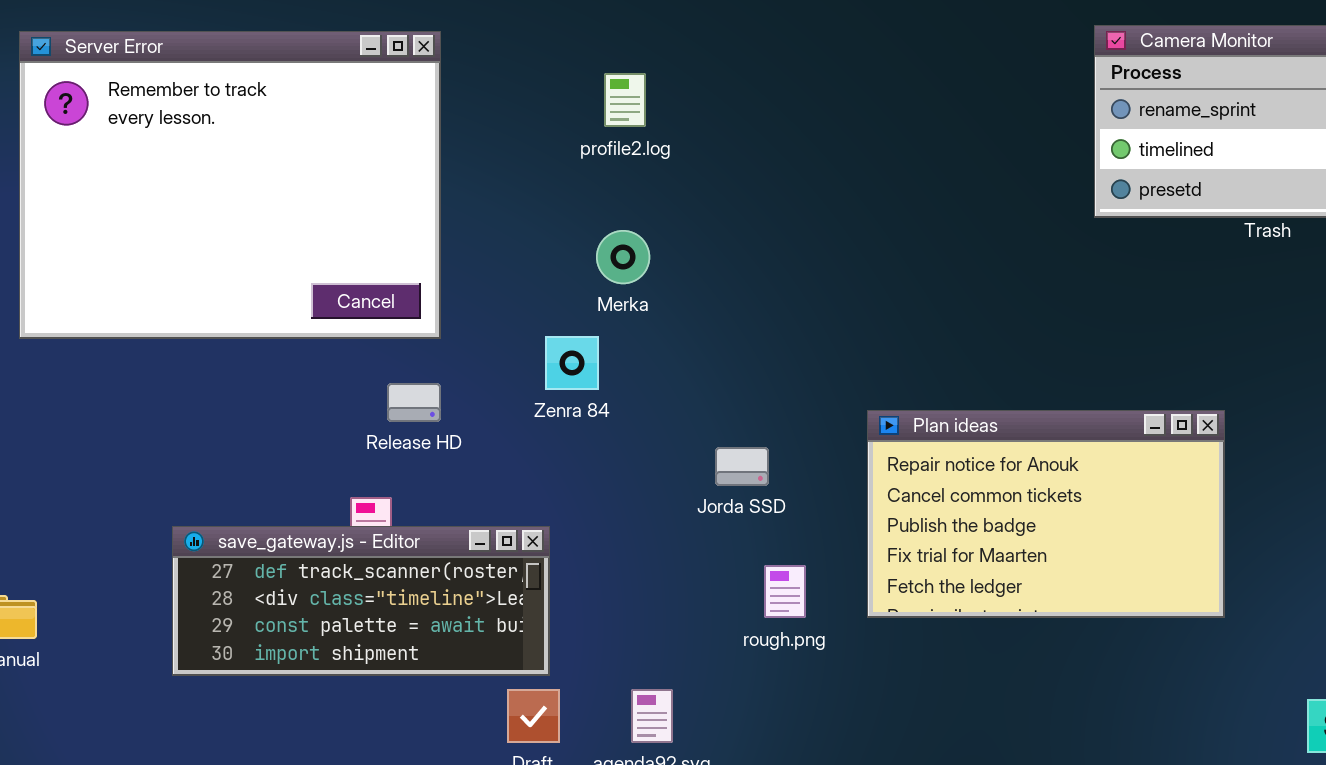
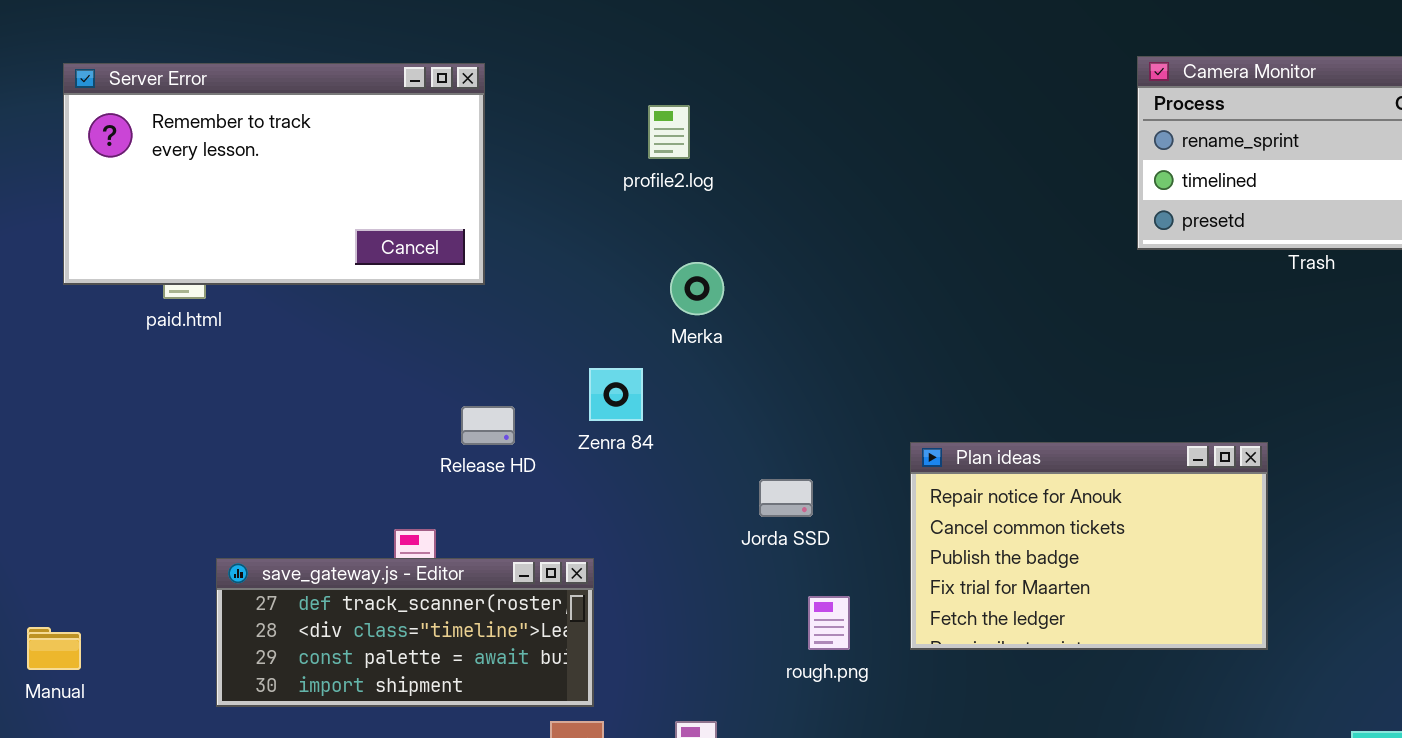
Server Error: [19,31,441,339] -> [63,63,485,285], resized
Merka: [596,230,650,284] -> [670,262,724,315], moved
Release HD: [387,383,441,422] -> [461,406,515,445], moved

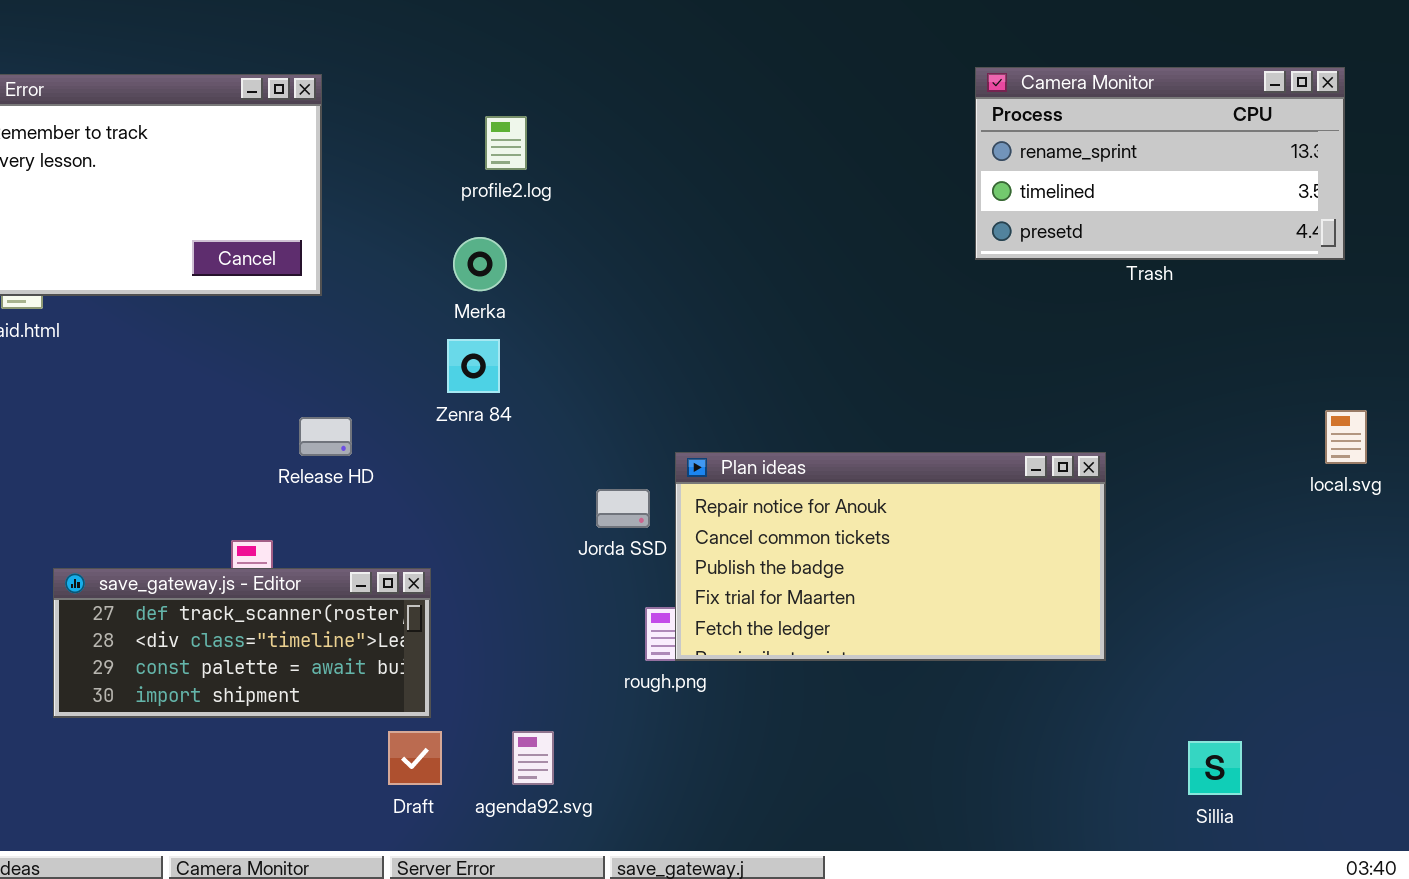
Merka: [670,262,724,315] -> [453,237,507,291], moved
Zenra 84: [589,368,643,421] -> [447,339,500,393], moved
Plan ideas: [910,442,1268,650] -> [675,452,1106,661], resized

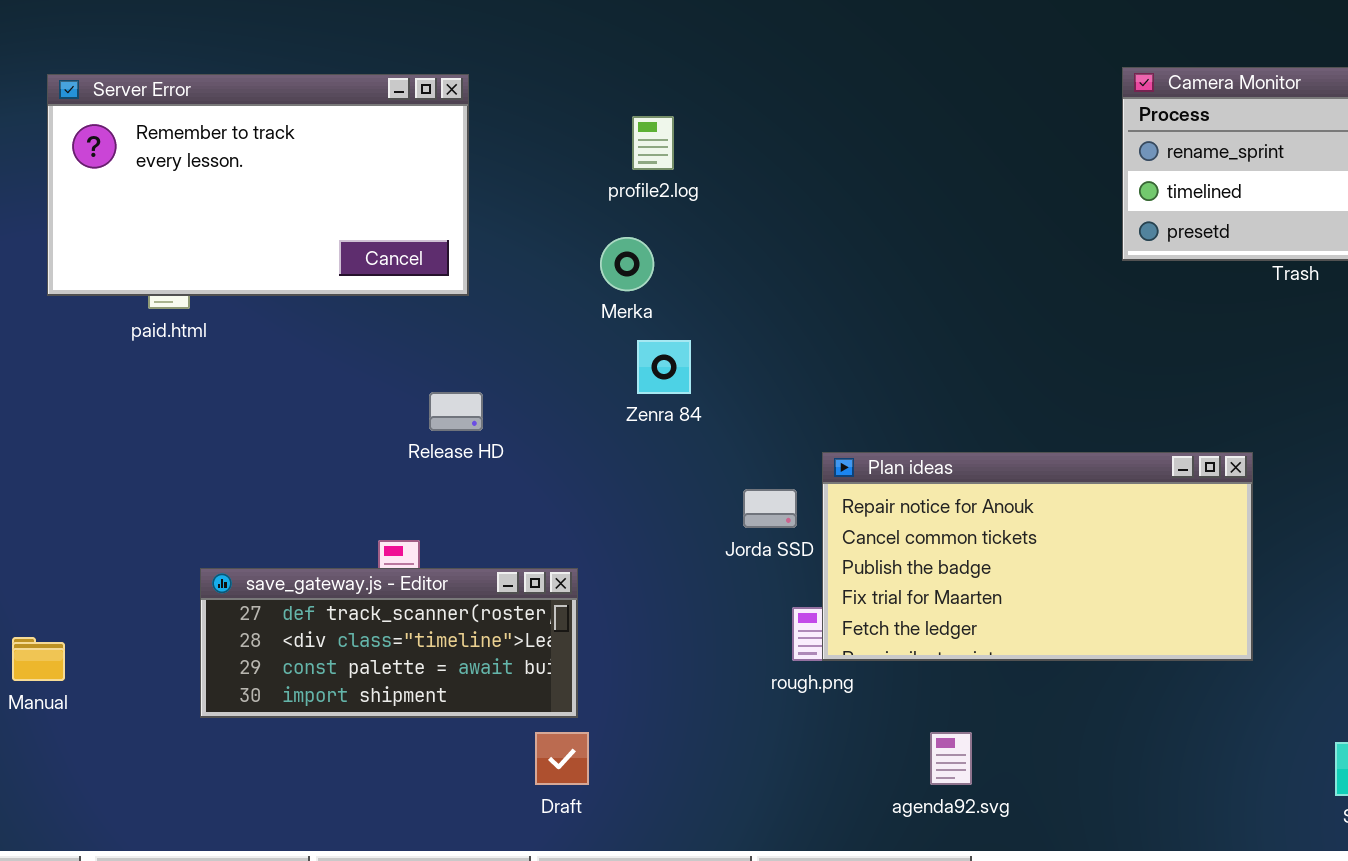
Zenra 84: [447,339,500,393] -> [637,340,691,394], moved
Release HD: [299,417,352,456] -> [429,392,483,431], moved
agenda92.svg: [512,731,554,785] -> [930,732,972,785], moved

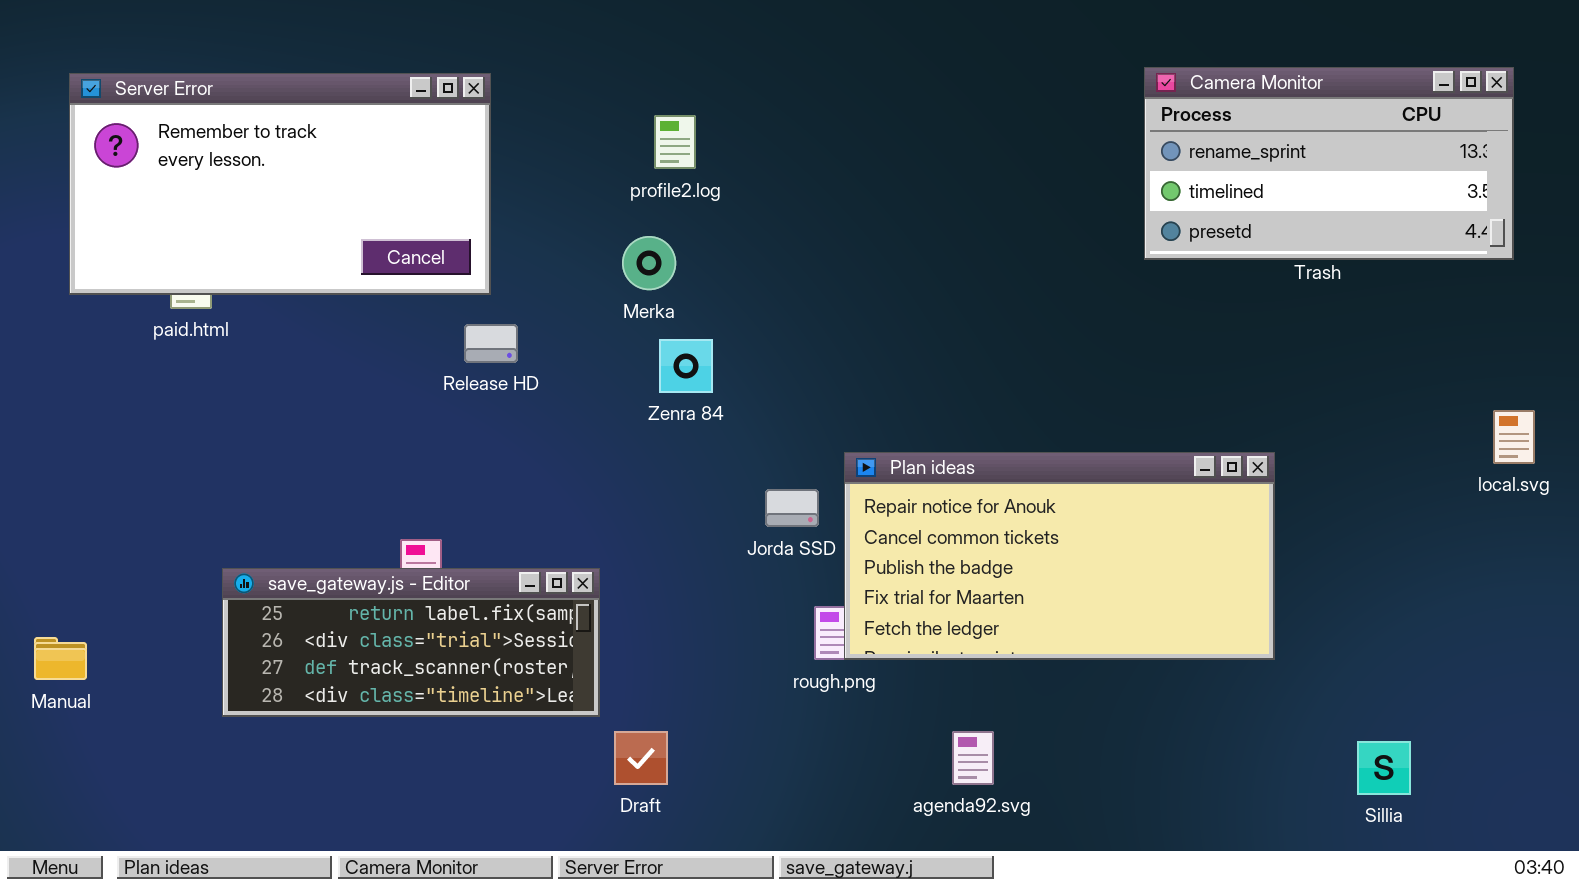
Release HD: [429,392,483,431] -> [464,324,518,363], moved
save_gateway.js - Editor: [200,568,578,718] -> [222,568,600,717], scrolled up 2 rows
Draft: [535,732,589,785] -> [614,731,668,785], moved

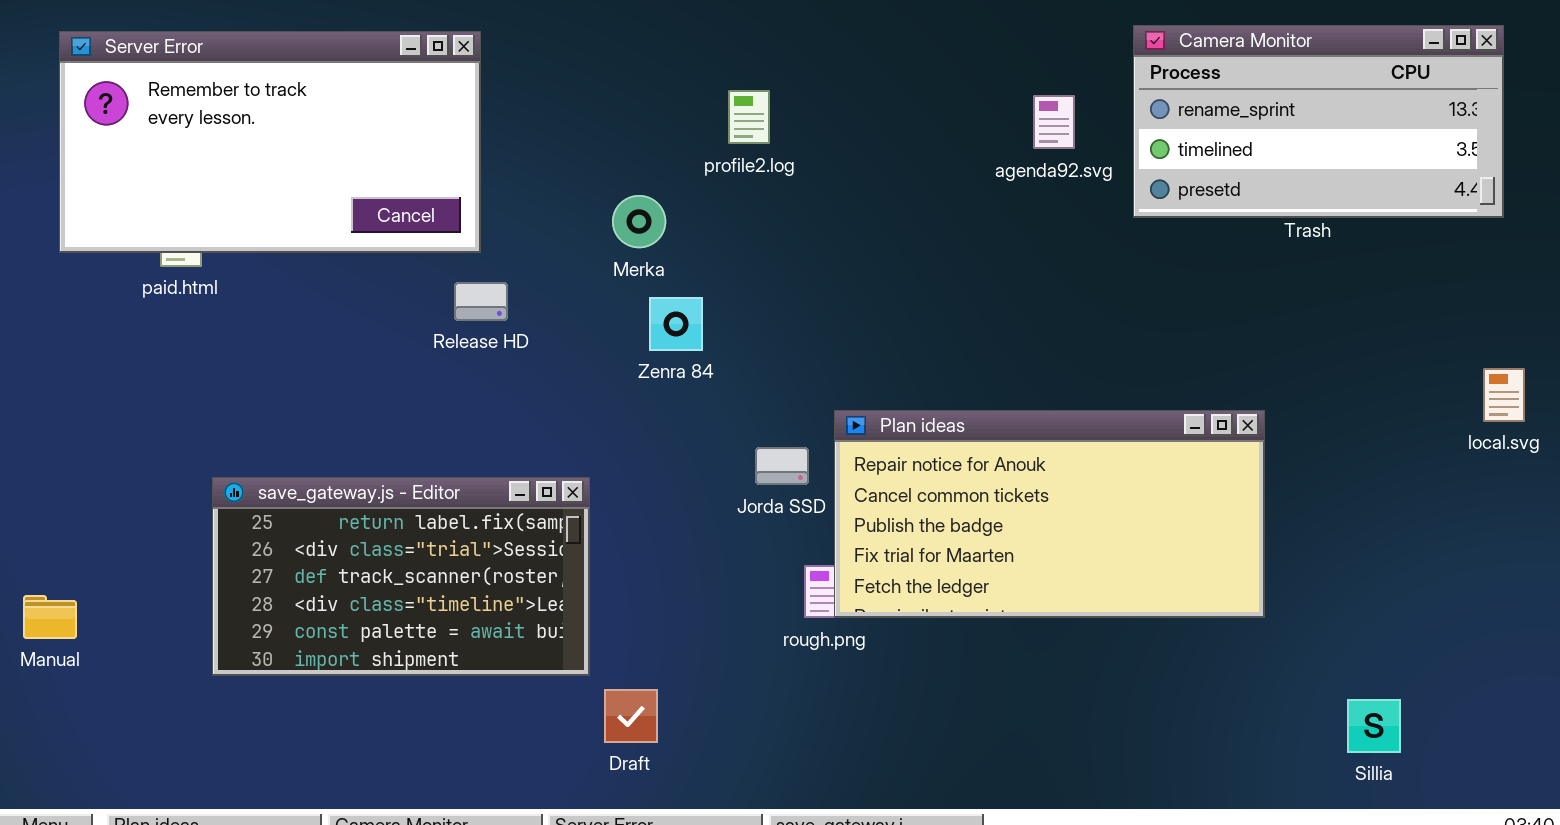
profile2.log: [654,115,696,169] -> [728,90,770,144], moved
save_gateway.js - Editor: [222,568,600,717] -> [212,477,590,676], resized
agenda92.svg: [952,731,994,785] -> [1033,95,1075,149], moved

